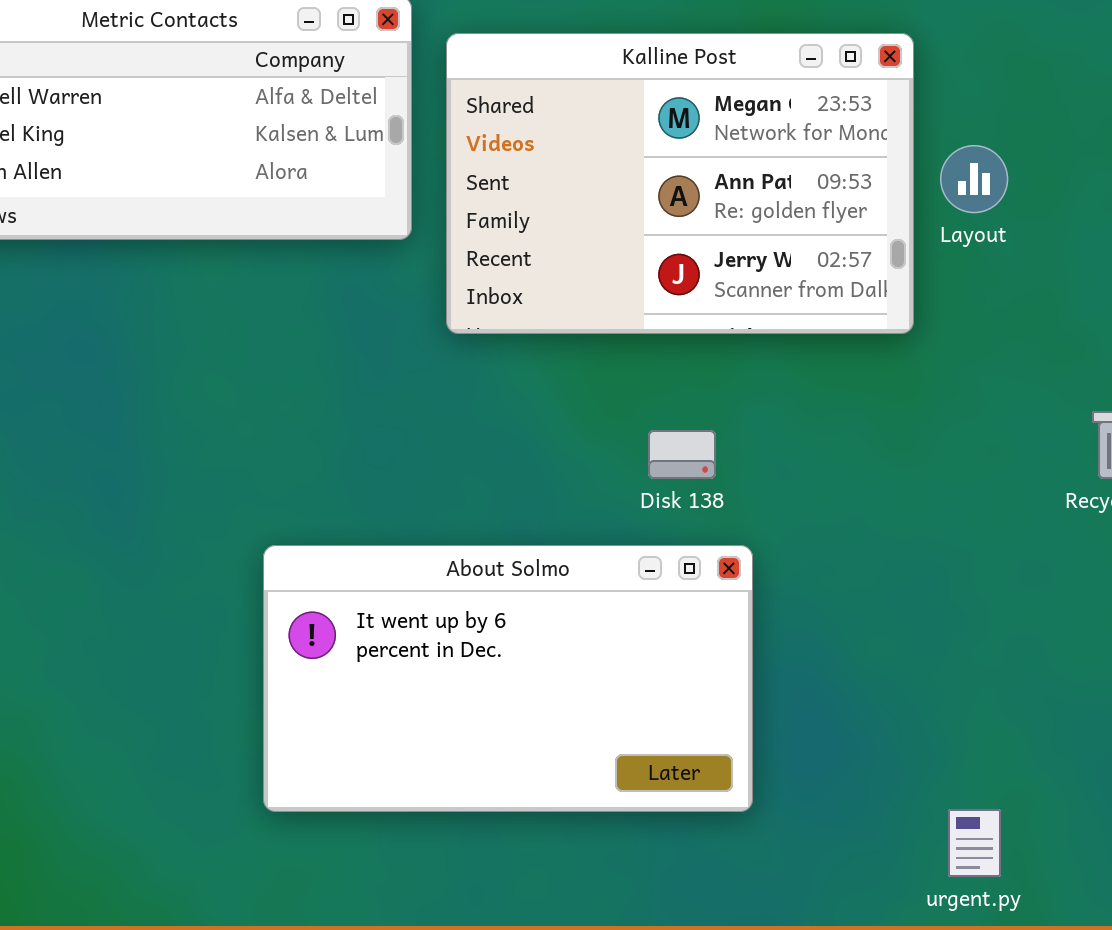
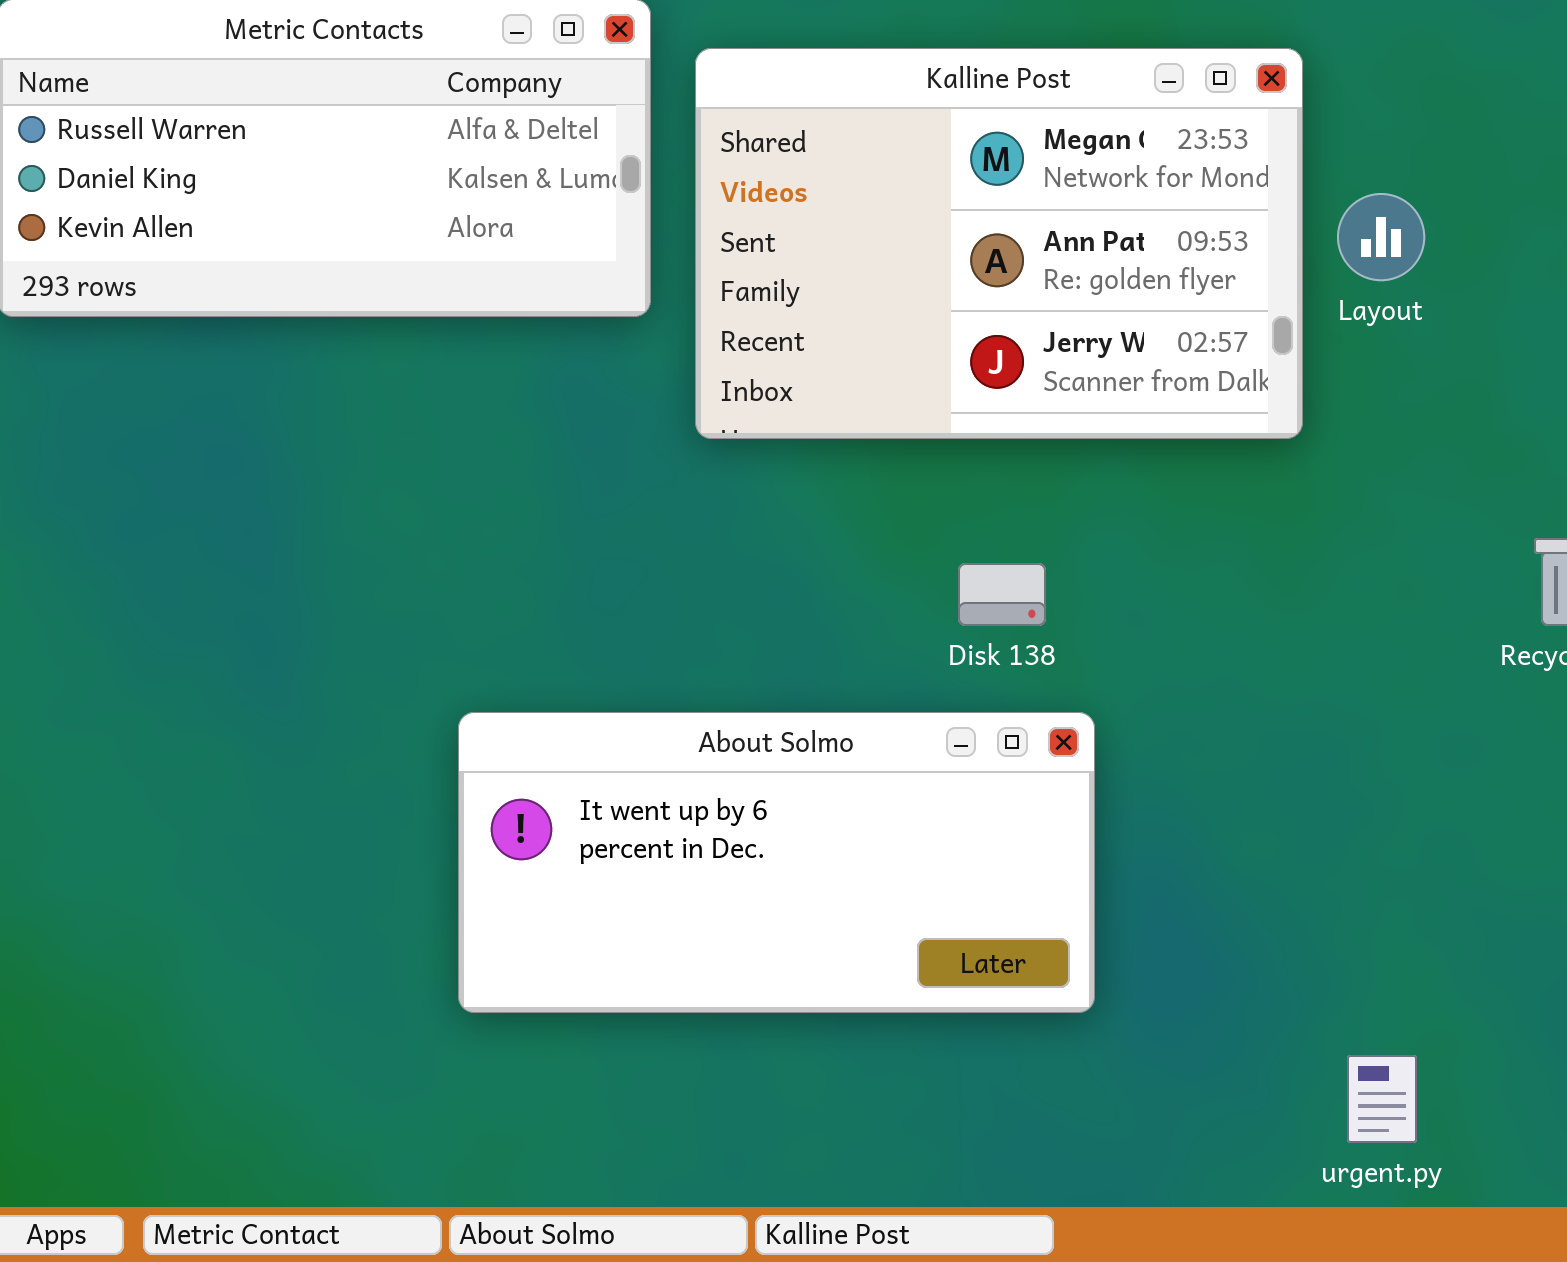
About Solmo: [263,545,753,812] -> [458,712,1095,1013], resized

